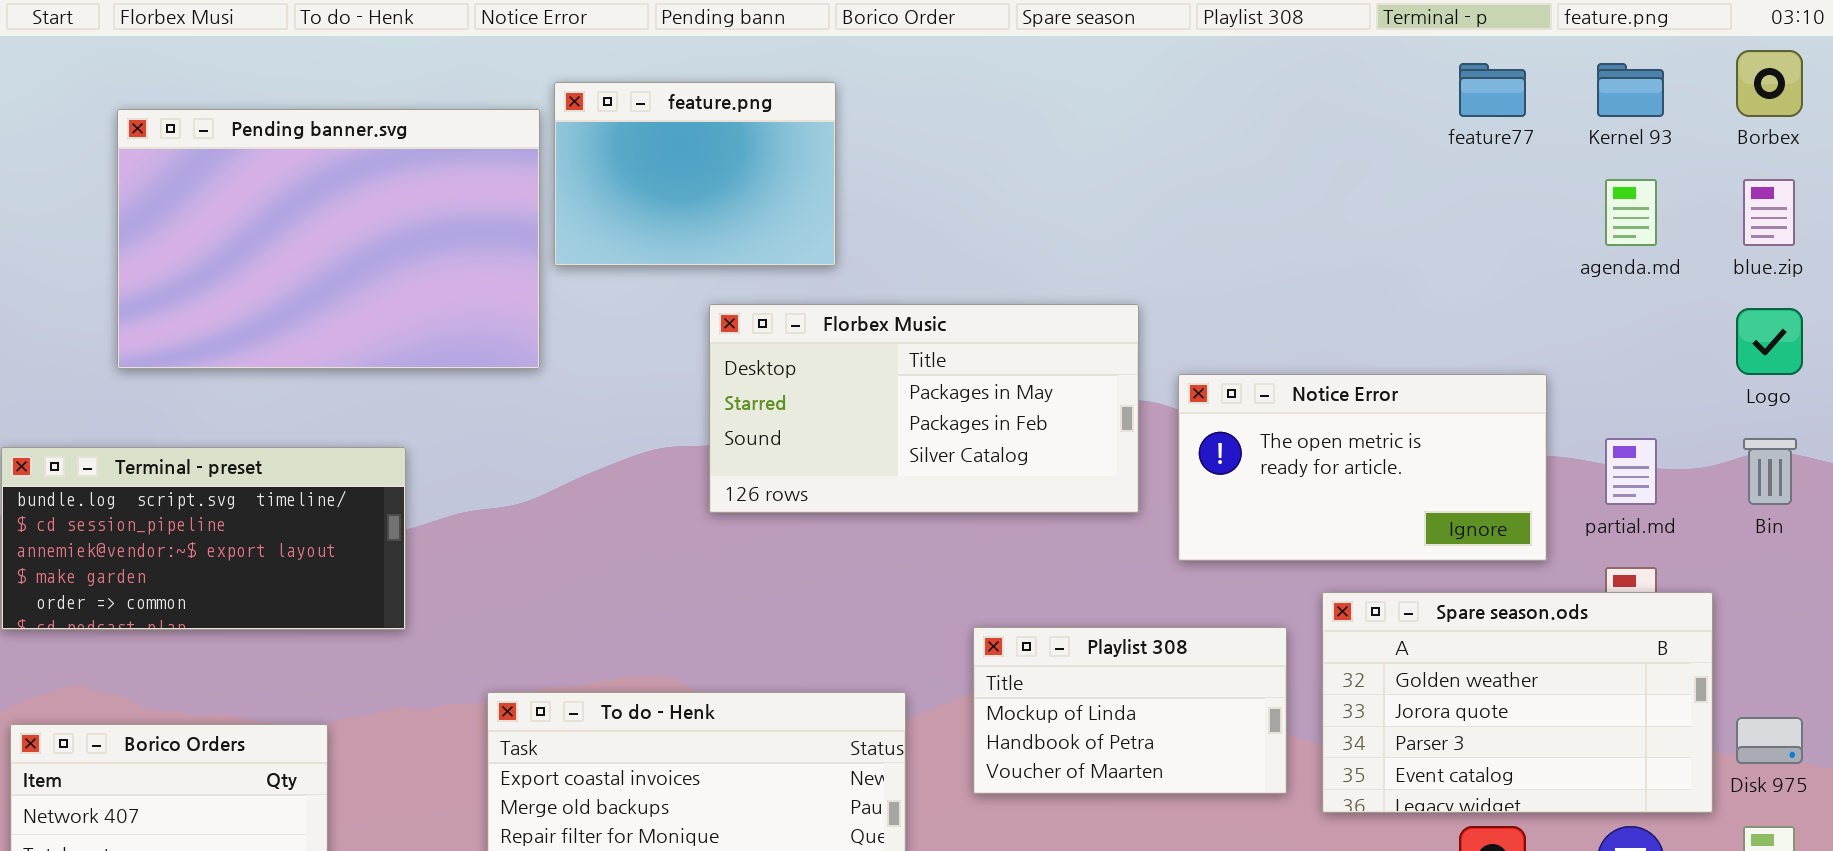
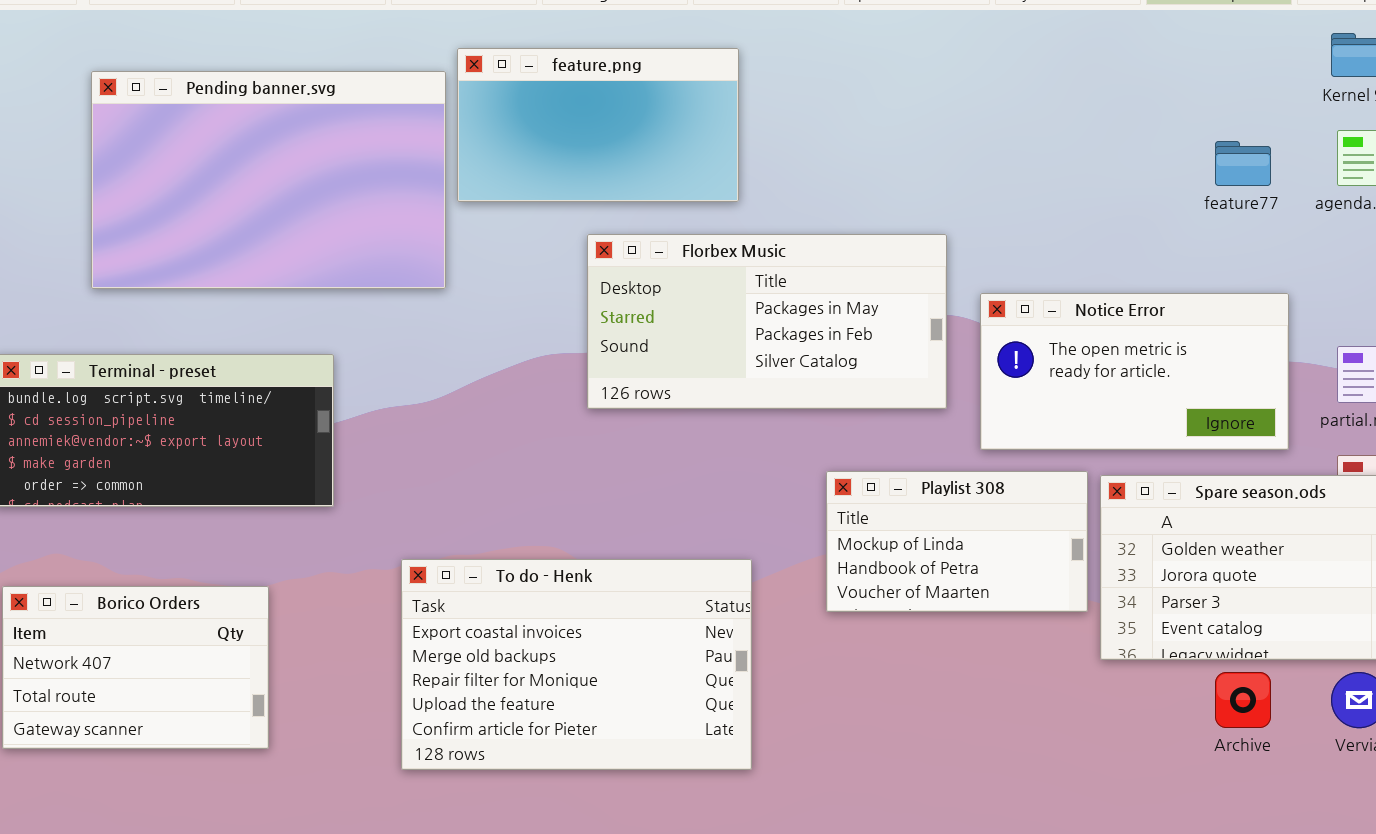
feature77: [1459,63,1526,117] -> [1215,141,1271,186], moved
feature.png: [554,82,836,266] -> [457,48,739,202], resized
Playlist 308: [973,627,1287,794] -> [826,471,1088,612], moved

